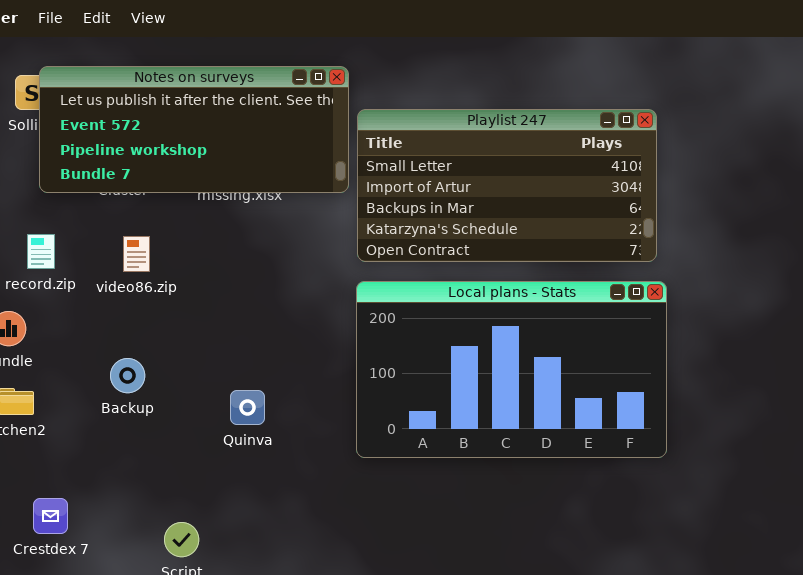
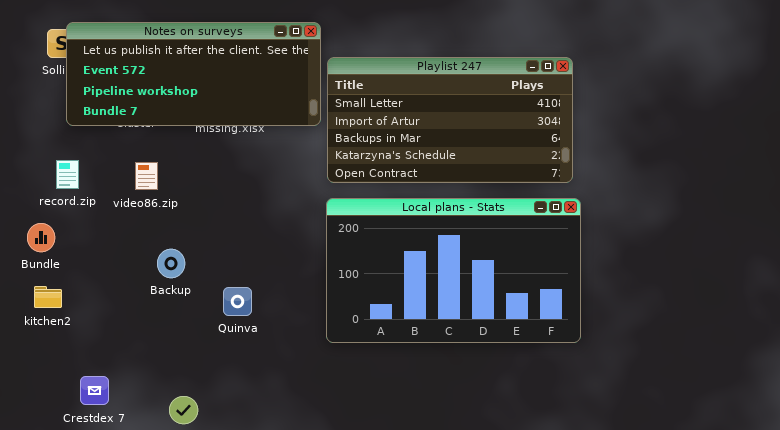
Backup: [110,358,145,393] -> [157,249,185,278], moved
Crestdex 7: [33,498,68,534] -> [80,376,109,405], moved

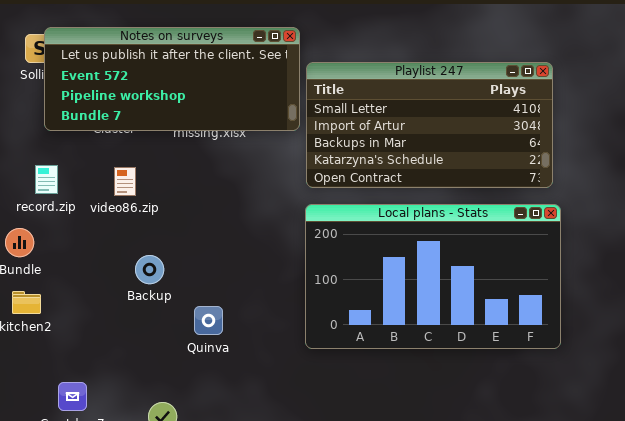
Quinva: [223,287,252,316] -> [194,306,223,335], moved

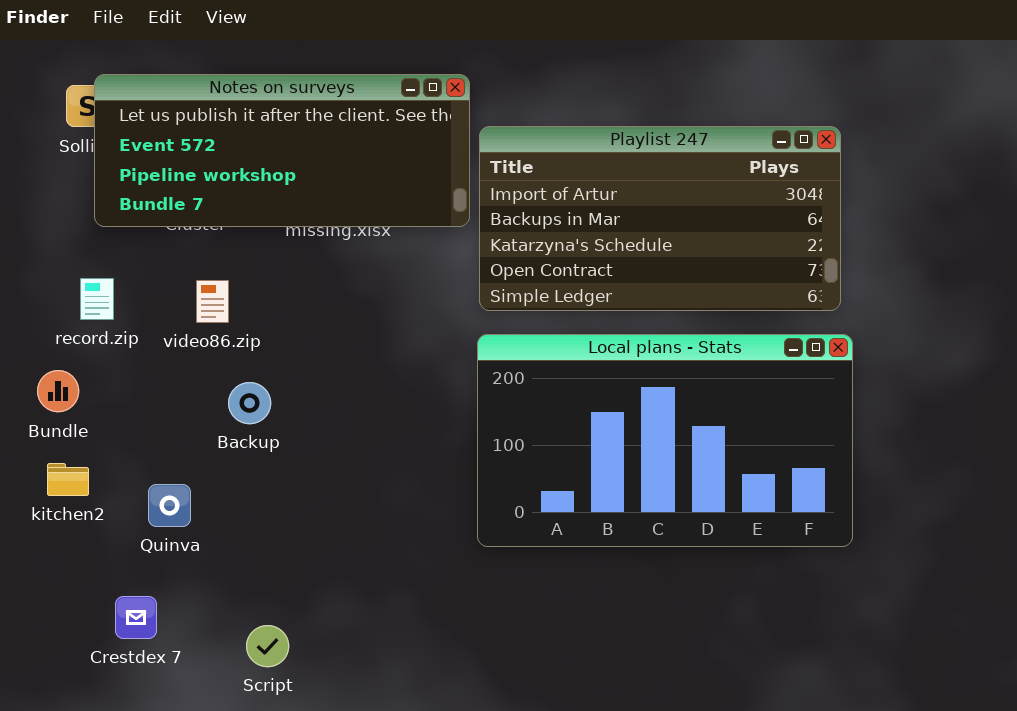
Playlist 247: [306,62,553,188] -> [479,126,841,311], scrolled down 1 row
Backup: [135,255,164,284] -> [228,382,271,424], moved
Quinva: [194,306,223,335] -> [148,484,191,527], moved

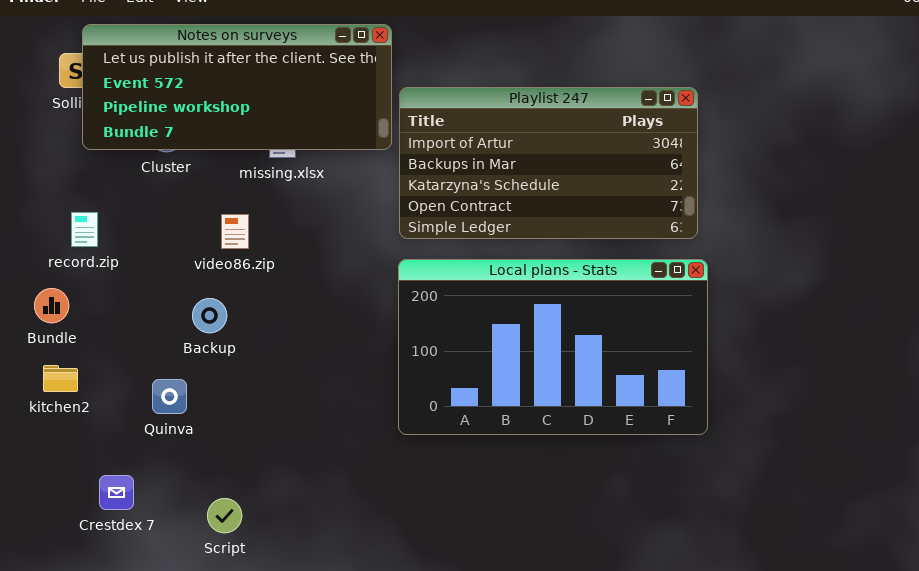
Notes on surveys: [94,74,470,227] -> [82,24,392,150], moved
video86.zip: [196,280,229,323] -> [221,214,249,249], moved
Quinva: [148,484,191,527] -> [152,379,187,414], moved

